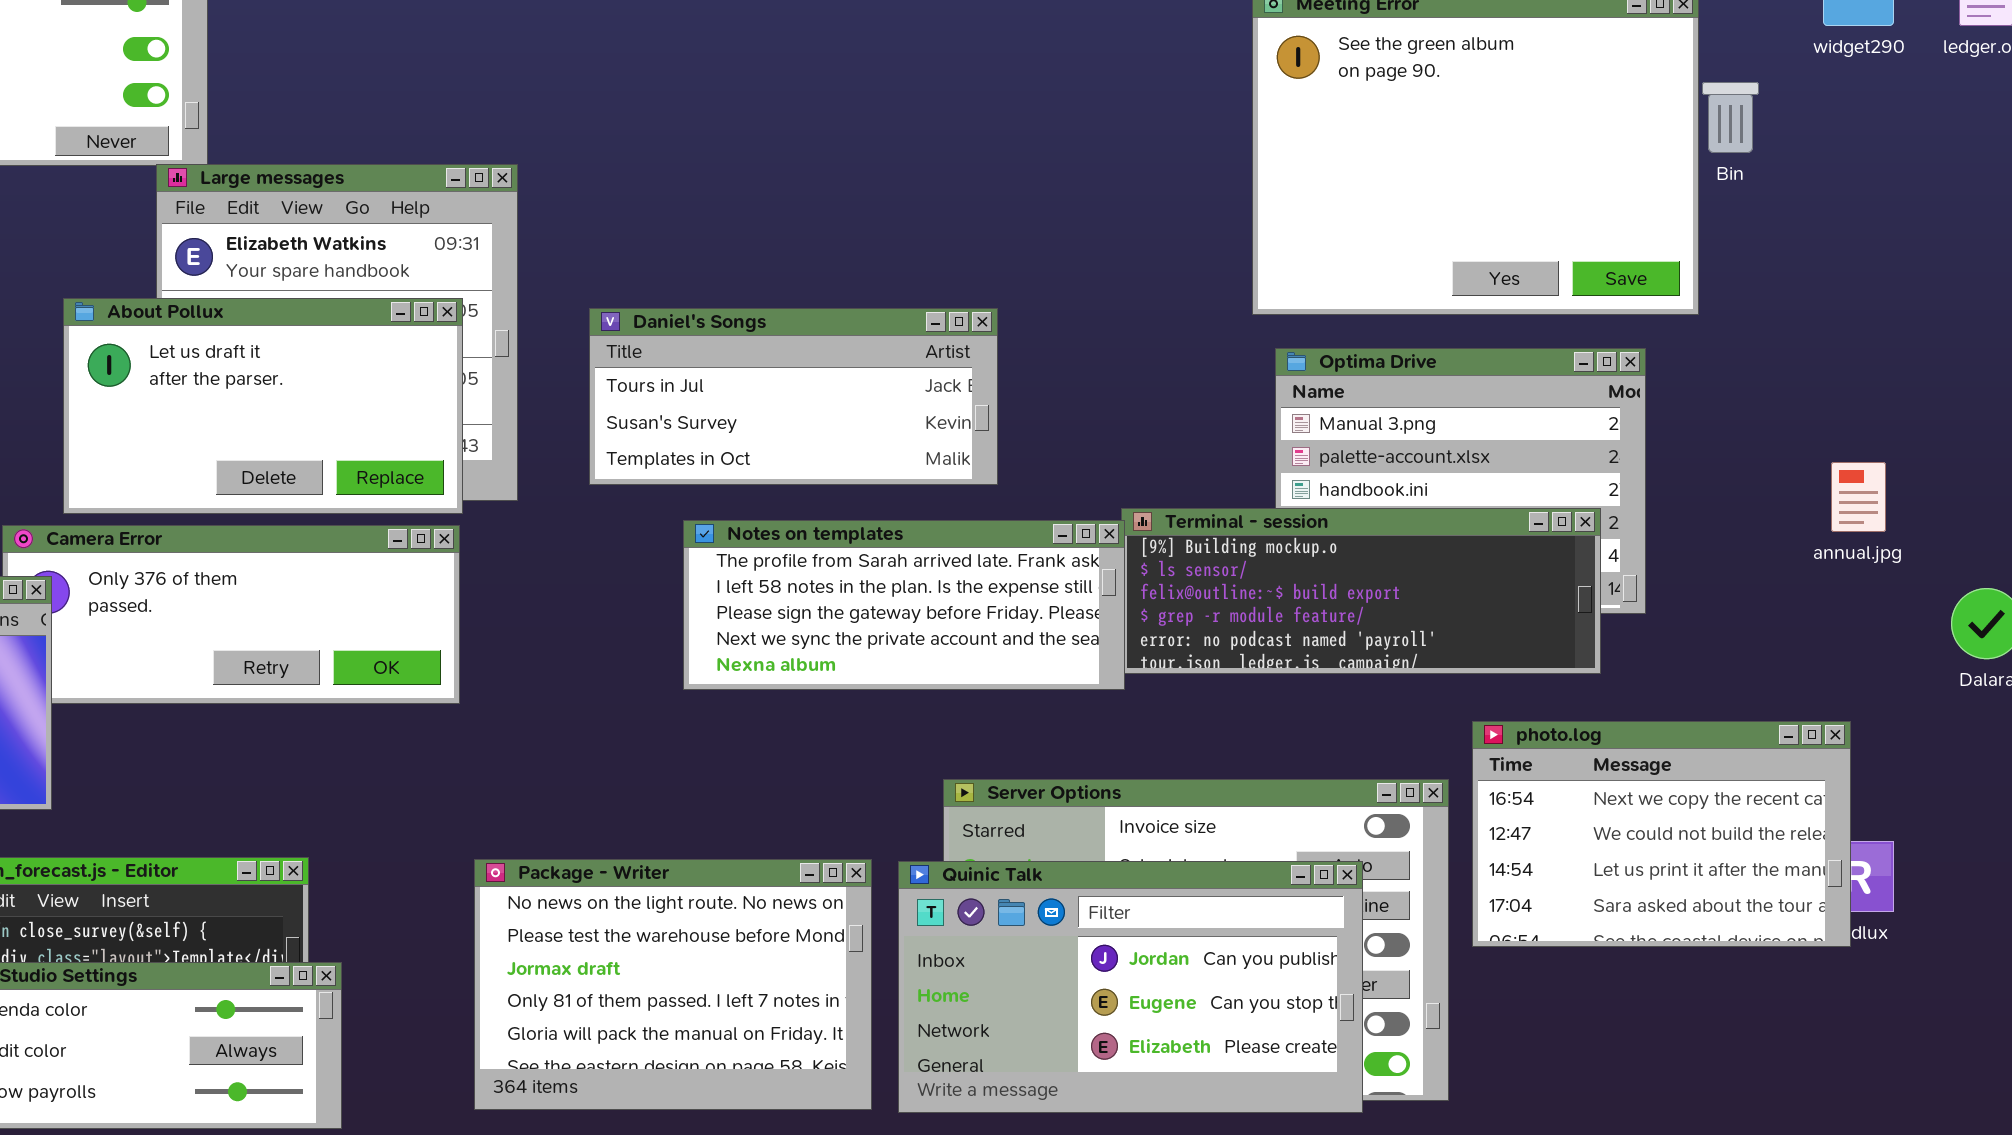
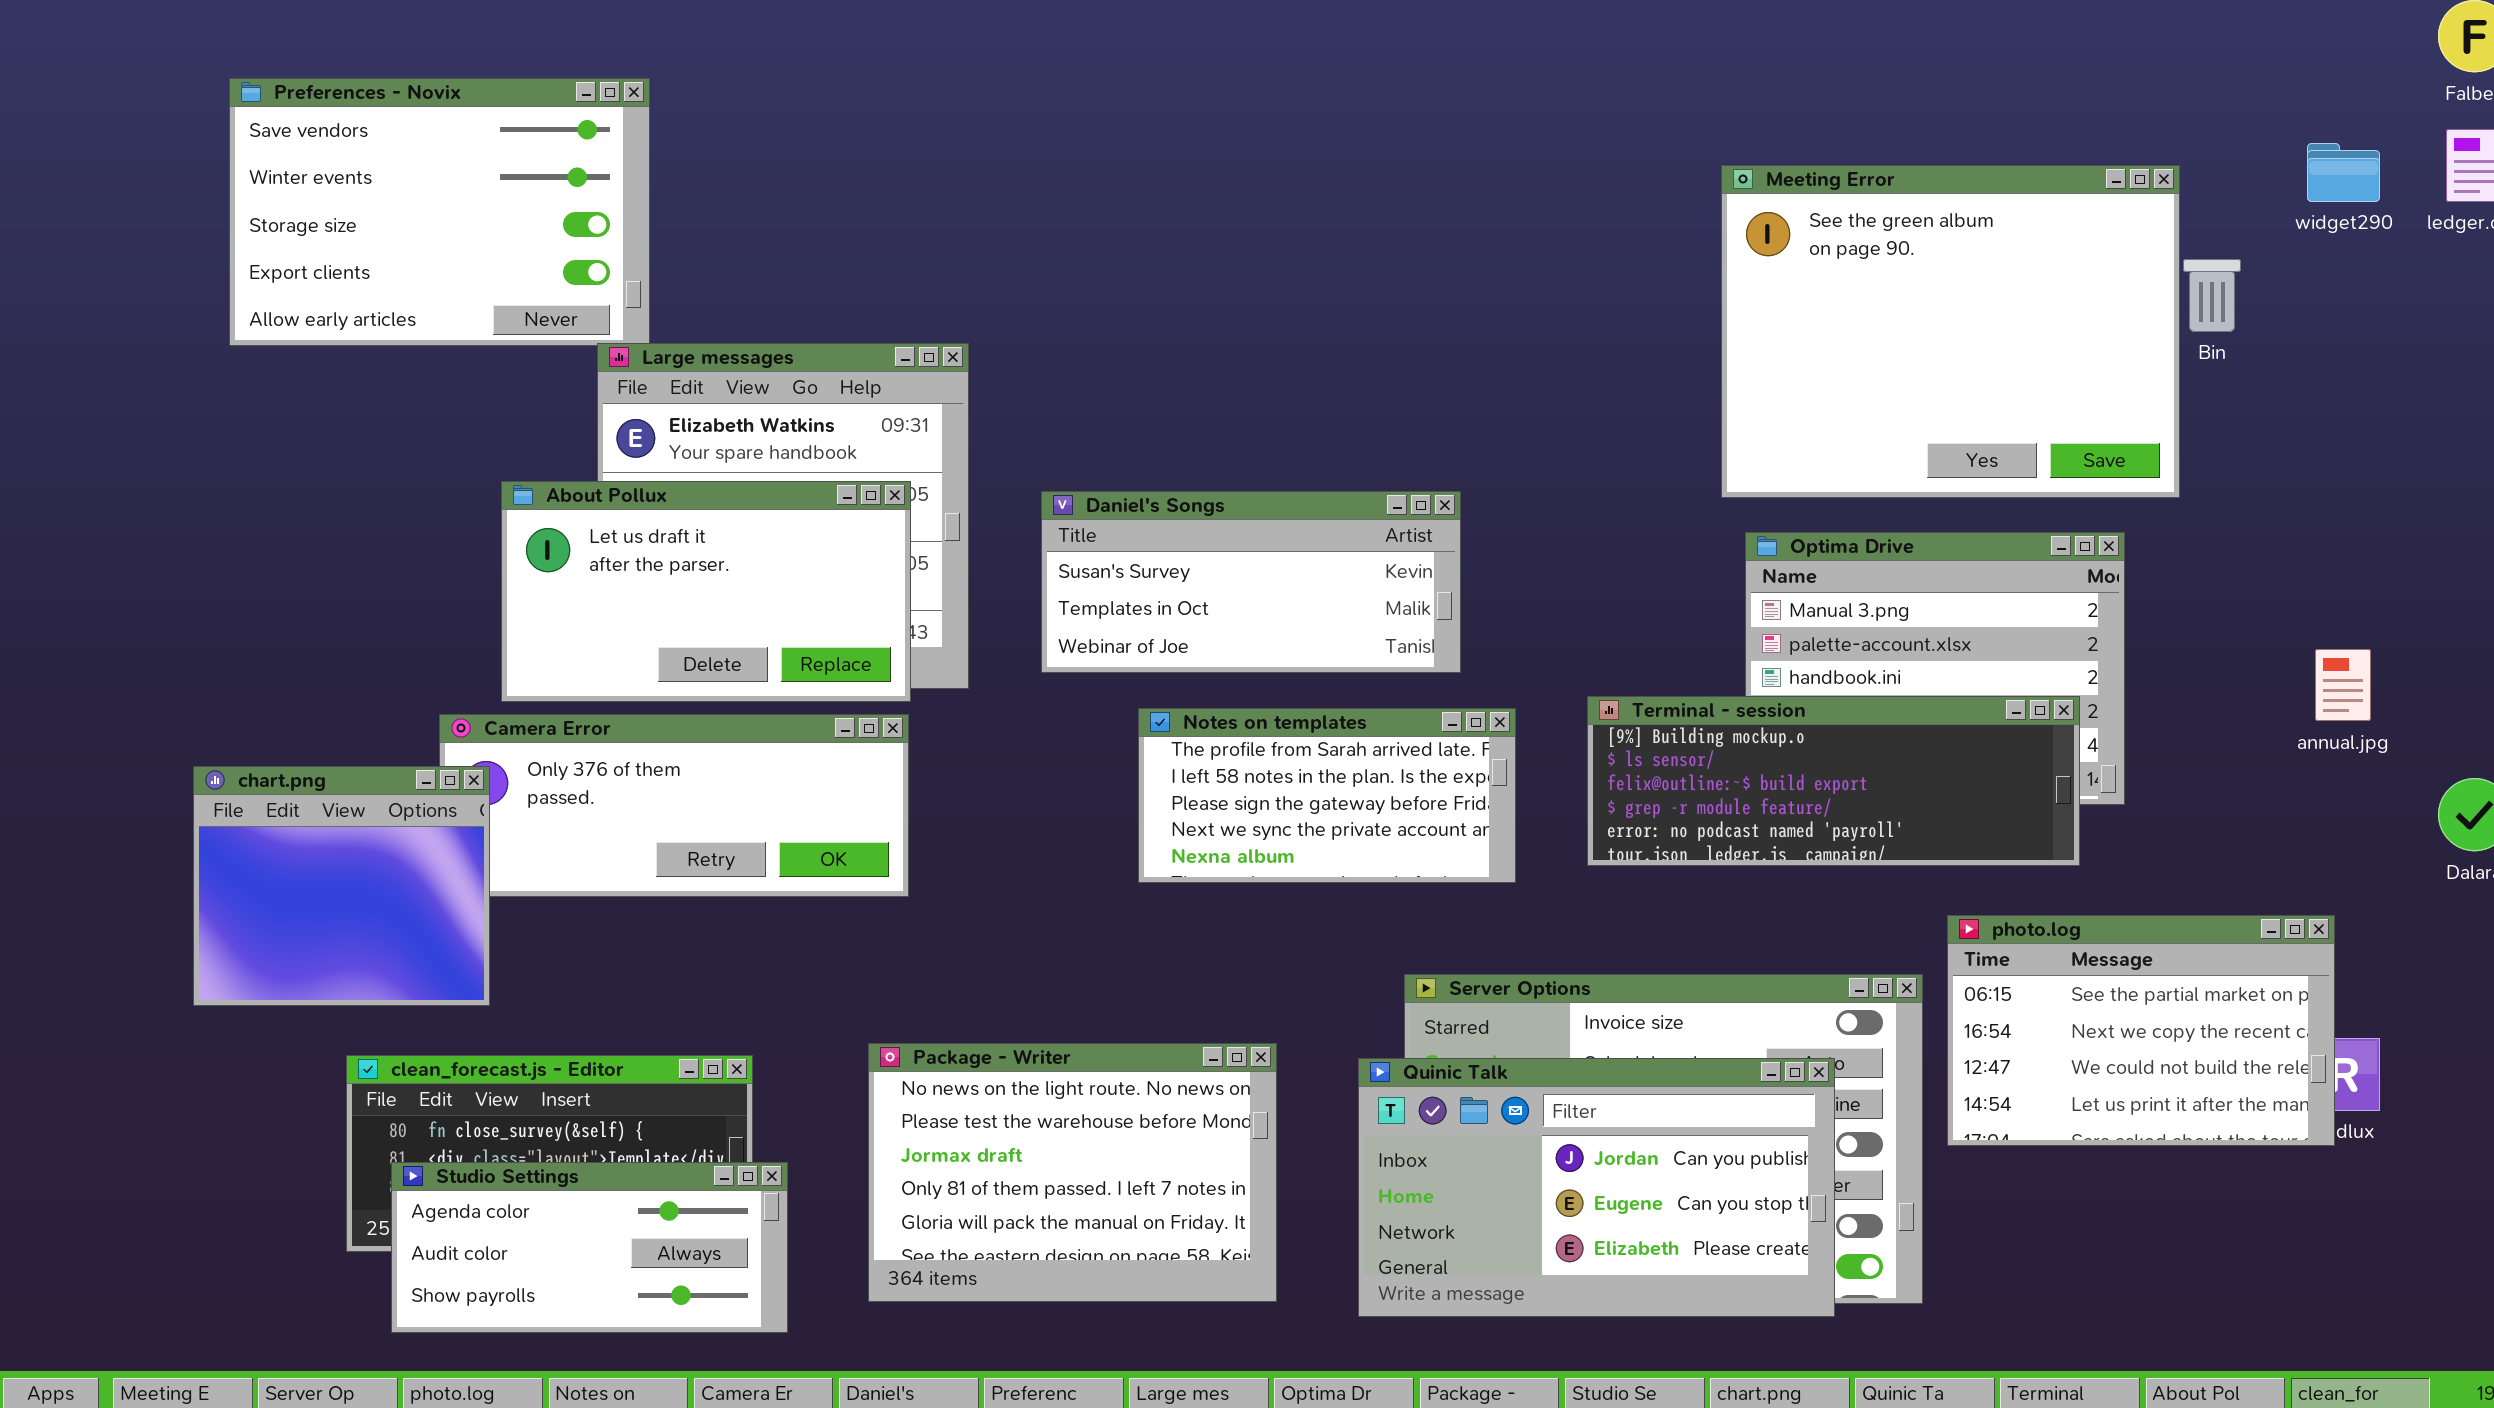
Daniel's Songs: [589,308,998,485] -> [1041,491,1461,673], scrolled down 1 row
Notes on templates: [683,520,1125,690] -> [1138,708,1516,883], resized
photo.log: [1472,721,1851,947] -> [1947,915,2335,1146], scrolled up 1 row
Package - Writer: [474,859,872,1110] -> [868,1043,1277,1302], moved

